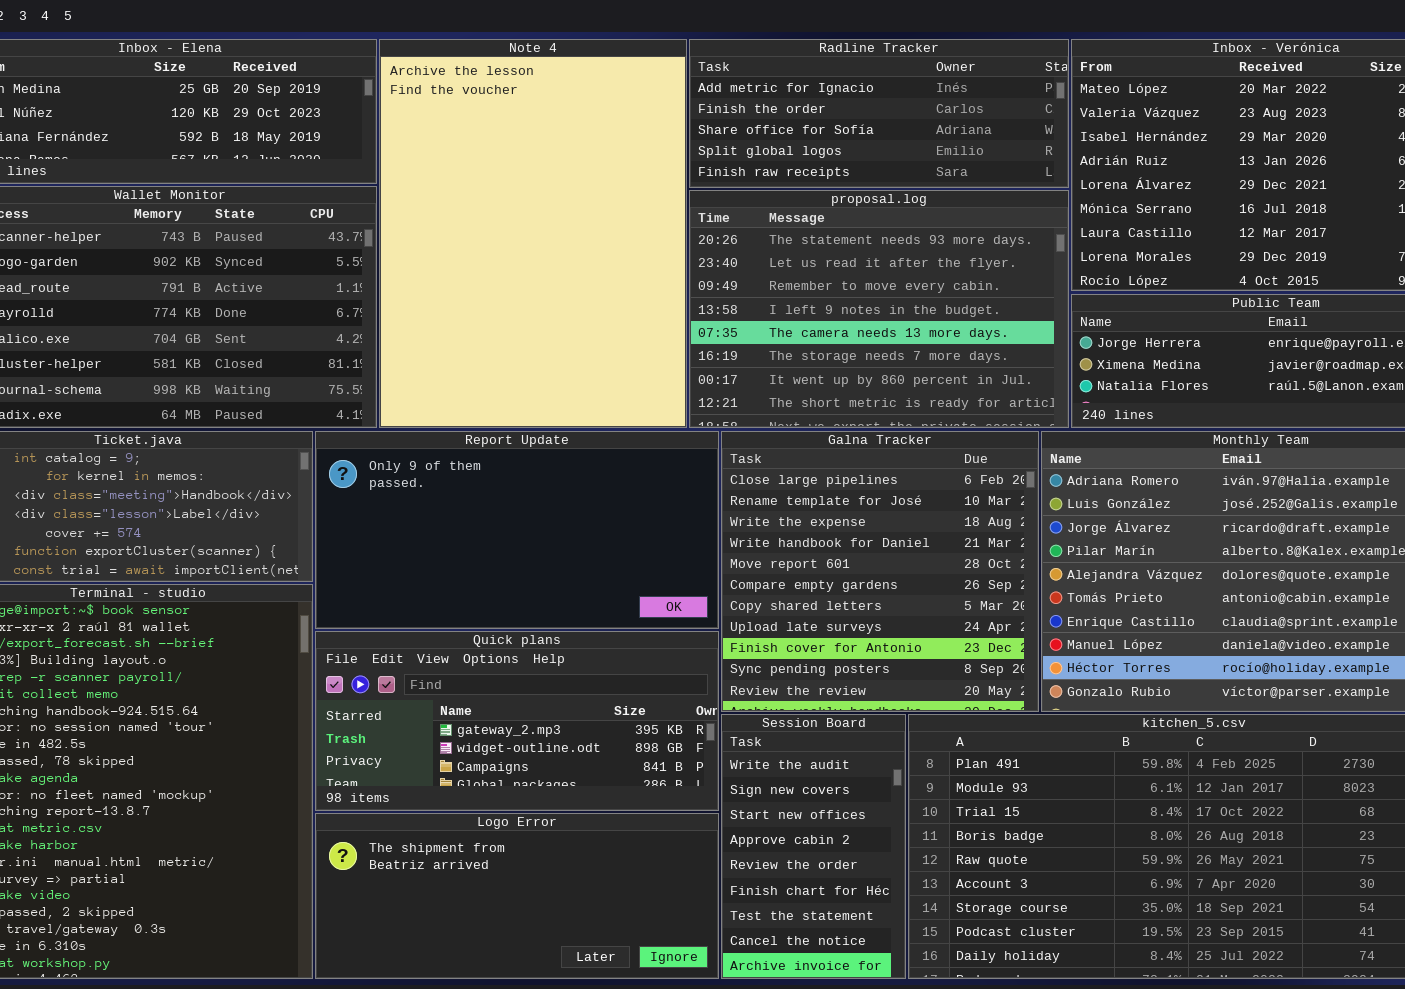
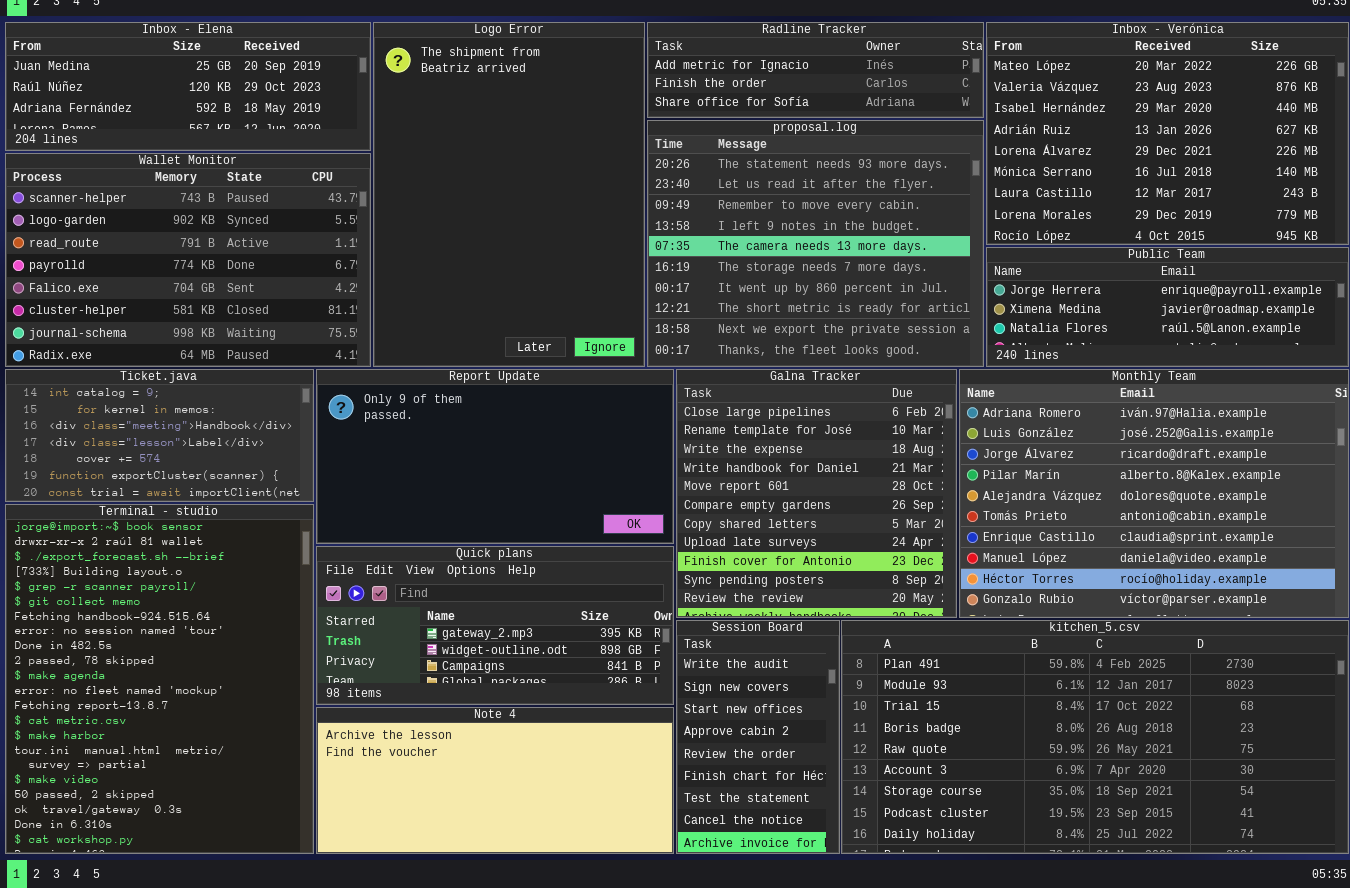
Note 4: [379,39,687,428] -> [316,707,674,854], moved, resized
Radline Tracker: [689,39,1069,188] -> [647,22,984,118], resized
proposal.log: [689,190,1069,428] -> [647,120,984,367], resized
Logo Error: [315,813,719,979] -> [373,22,645,367], moved, resized

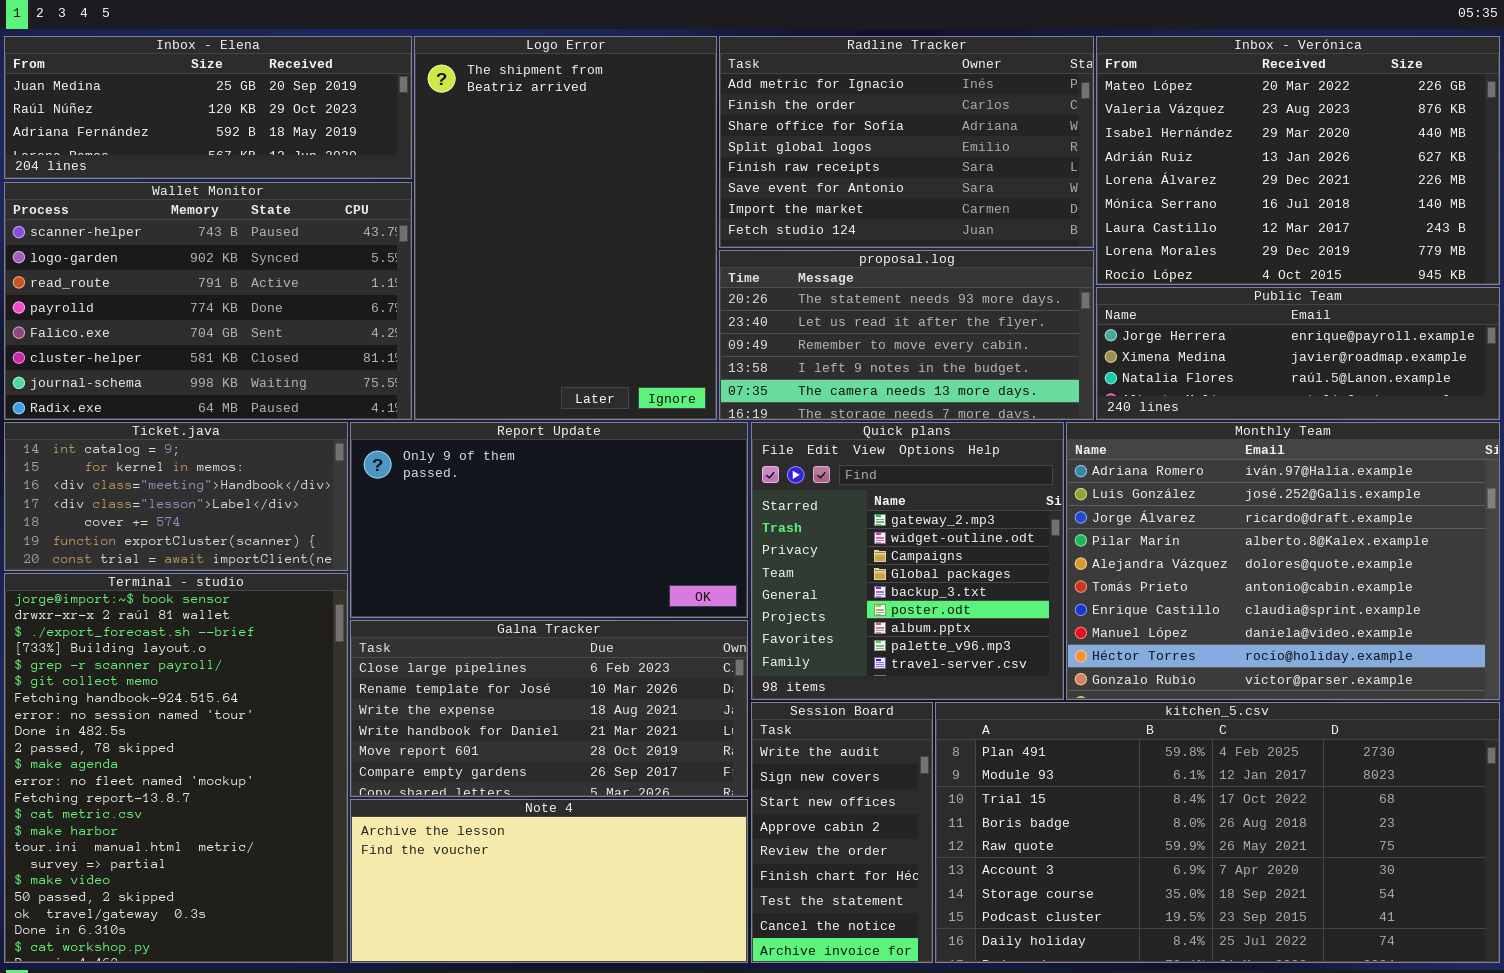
Radline Tracker: [647,22,984,118] -> [719,36,1094,248], resized
proposal.log: [647,120,984,367] -> [719,250,1094,420], resized
Galna Tracker: [676,369,957,618] -> [350,620,748,797], moved, resized
Quick plans: [316,546,674,705] -> [751,422,1064,700], moved, resized

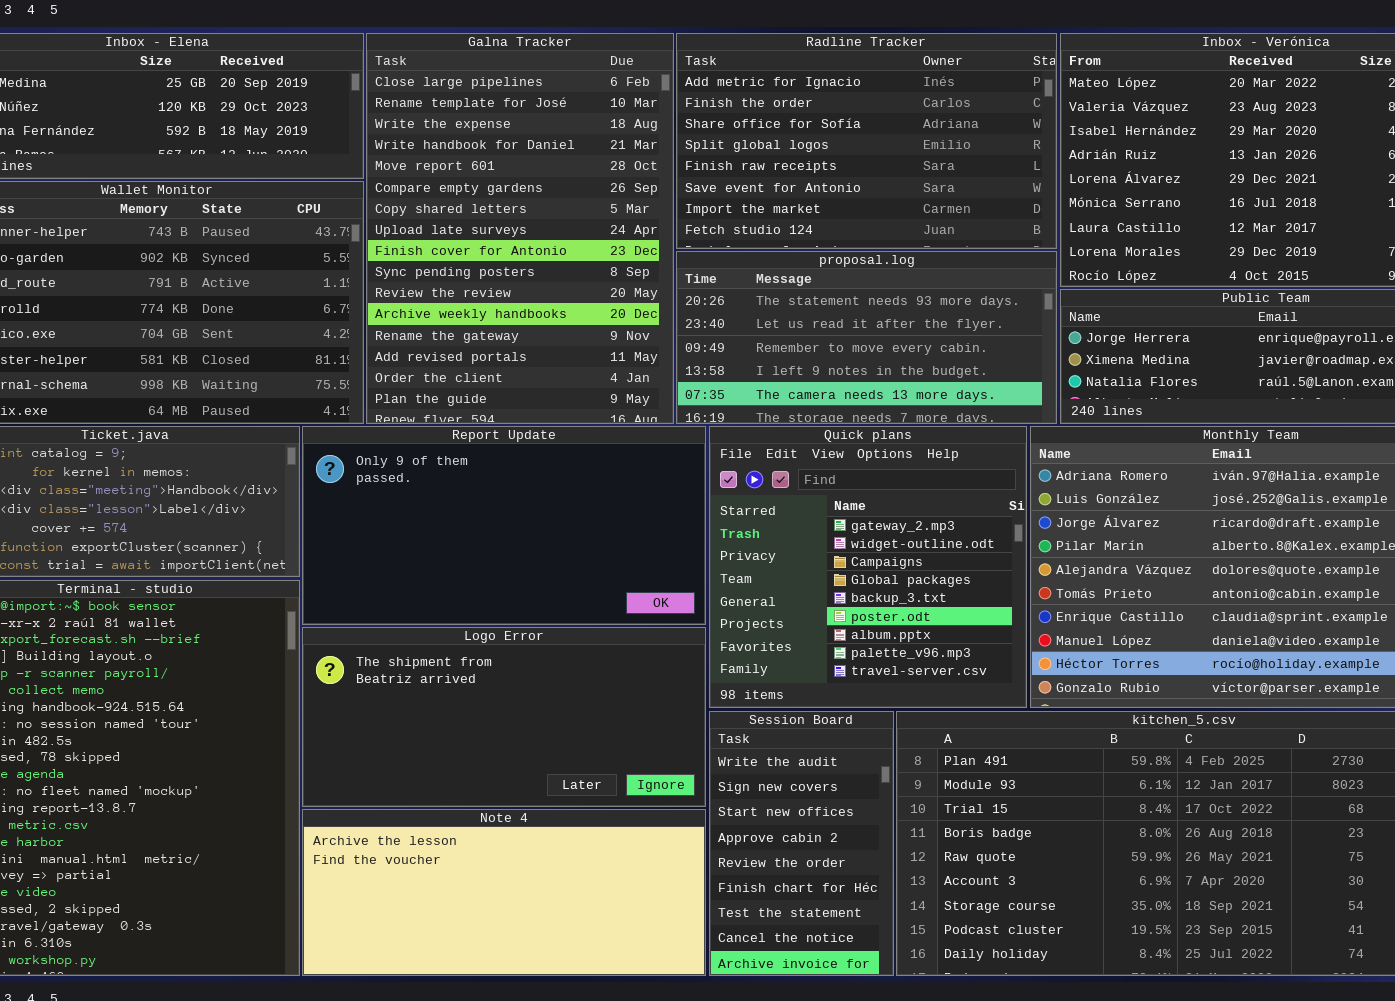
Logo Error: [414,36,717,420] -> [302,627,706,807], moved, resized
Galna Tracker: [350,620,748,797] -> [366,33,674,424], moved, resized

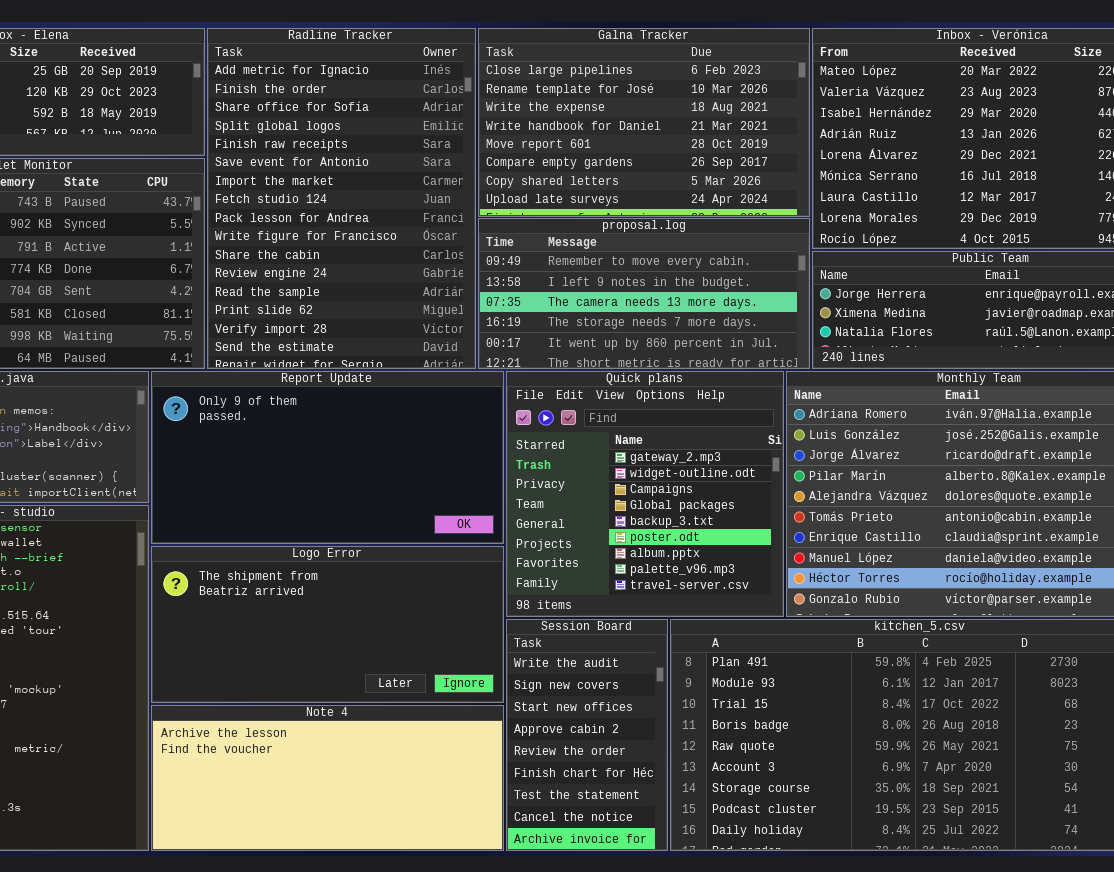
Galna Tracker: [366,33,674,424] -> [478,28,810,217], moved, resized
Radline Tracker: [676,33,1057,249] -> [207,28,476,369], moved, resized
proposal.log: [676,251,1057,424] -> [478,218,810,369], scrolled down 2 rows

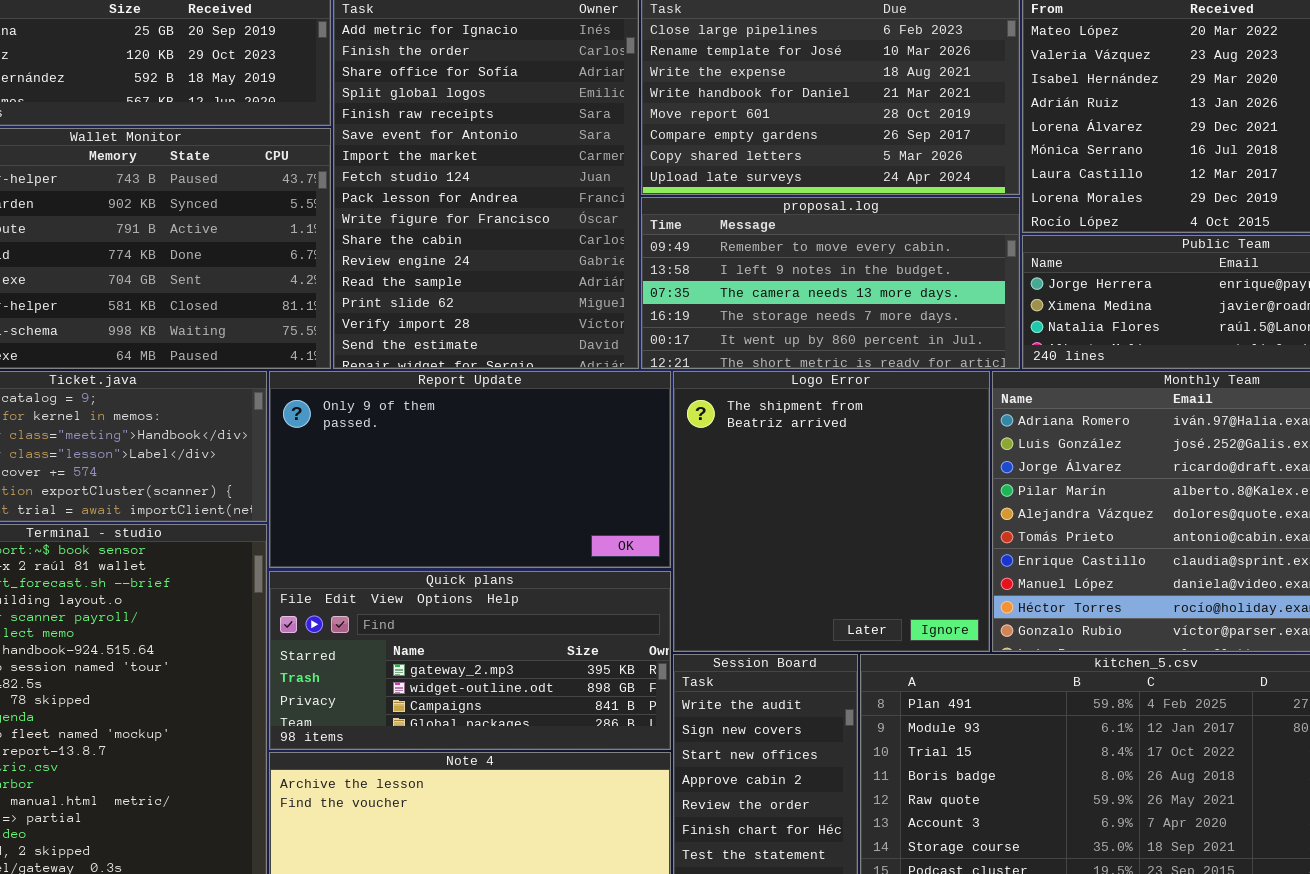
Quick plans: [506,371,784,617] -> [269,571,671,750], moved, resized
Logo Error: [151,546,504,703] -> [673,371,990,652], moved, resized

